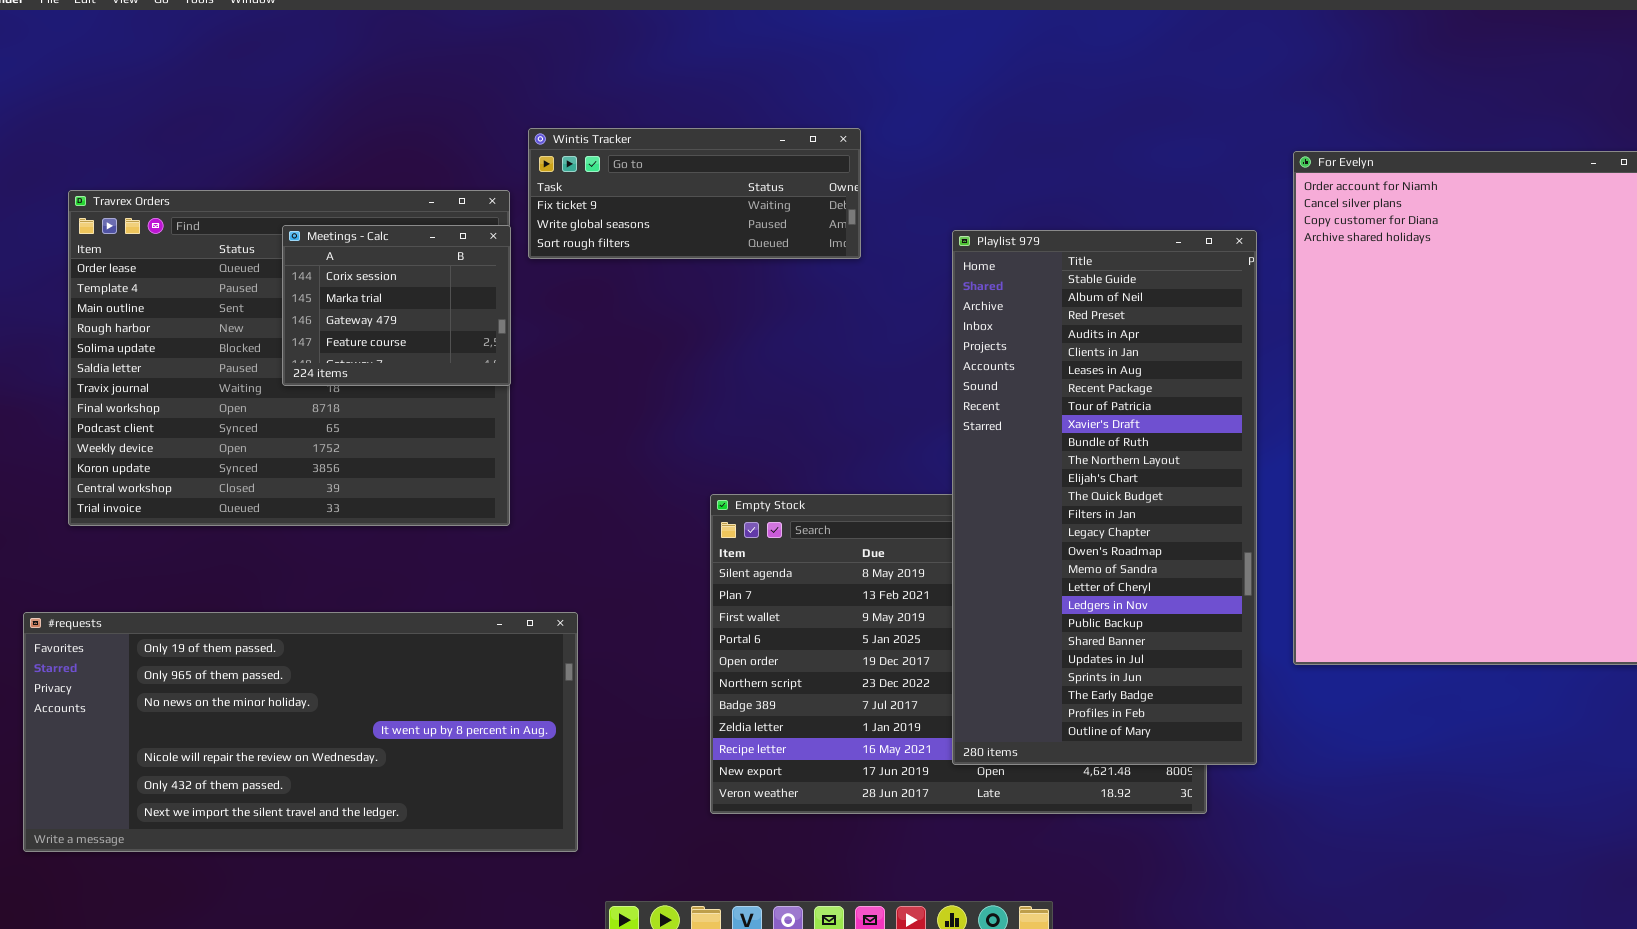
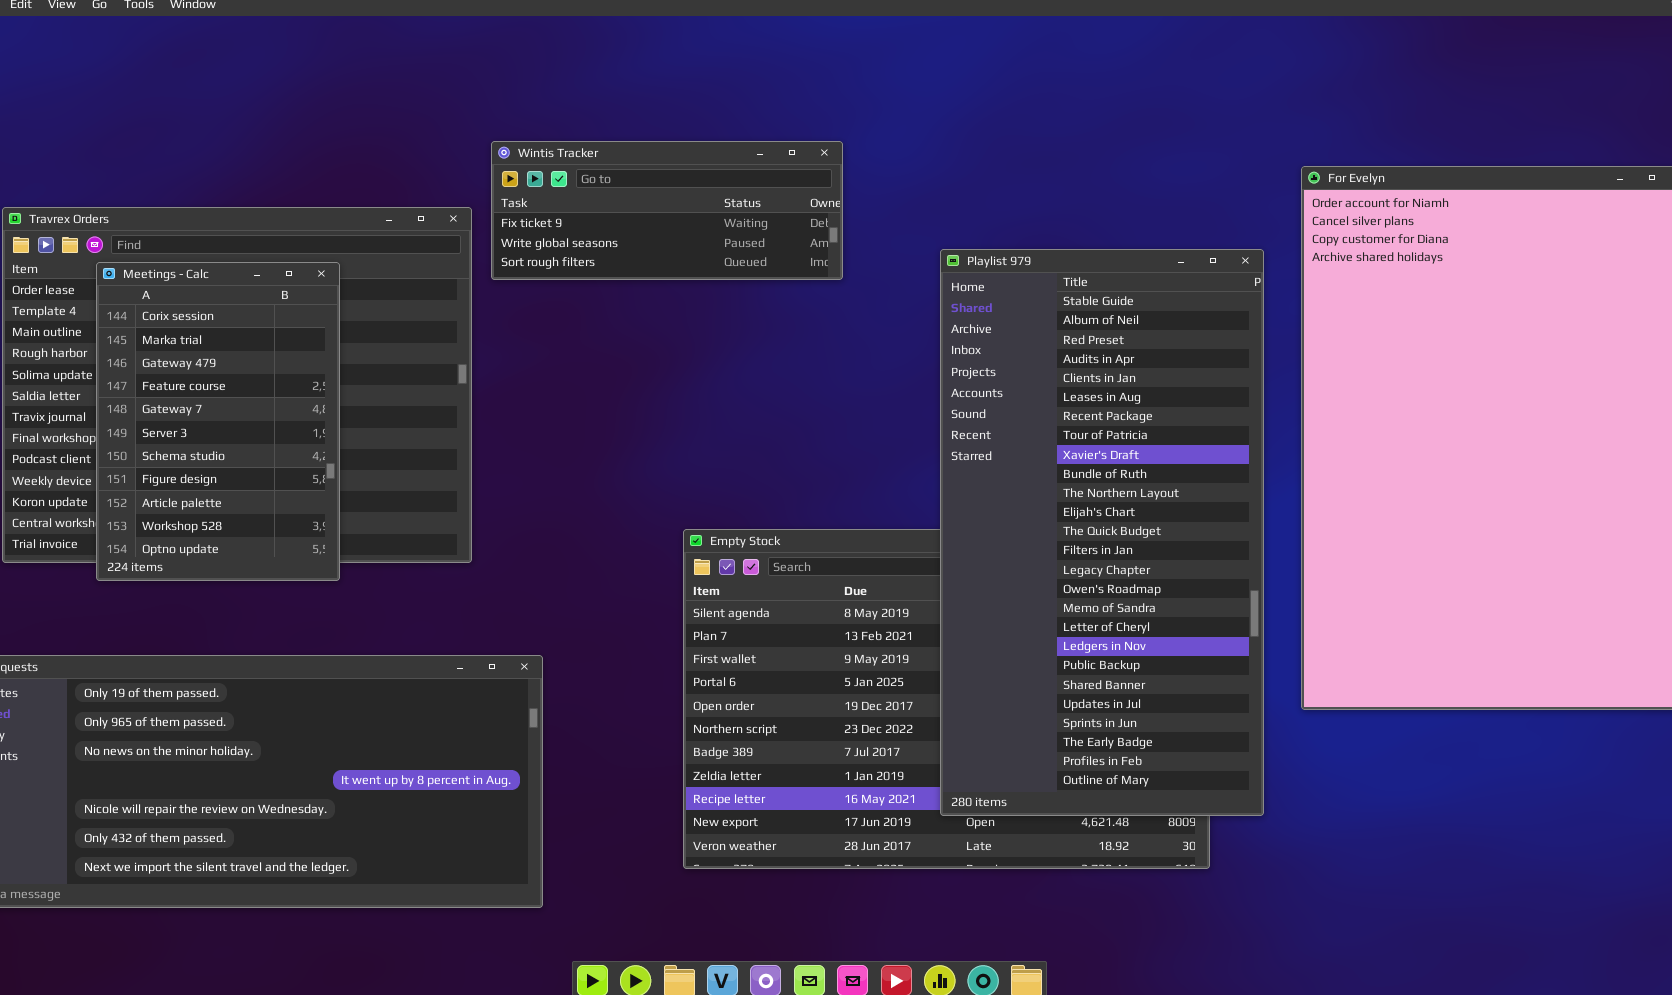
Meetings - Calc: [282,225,511,386] -> [96,262,340,581], moved, resized

